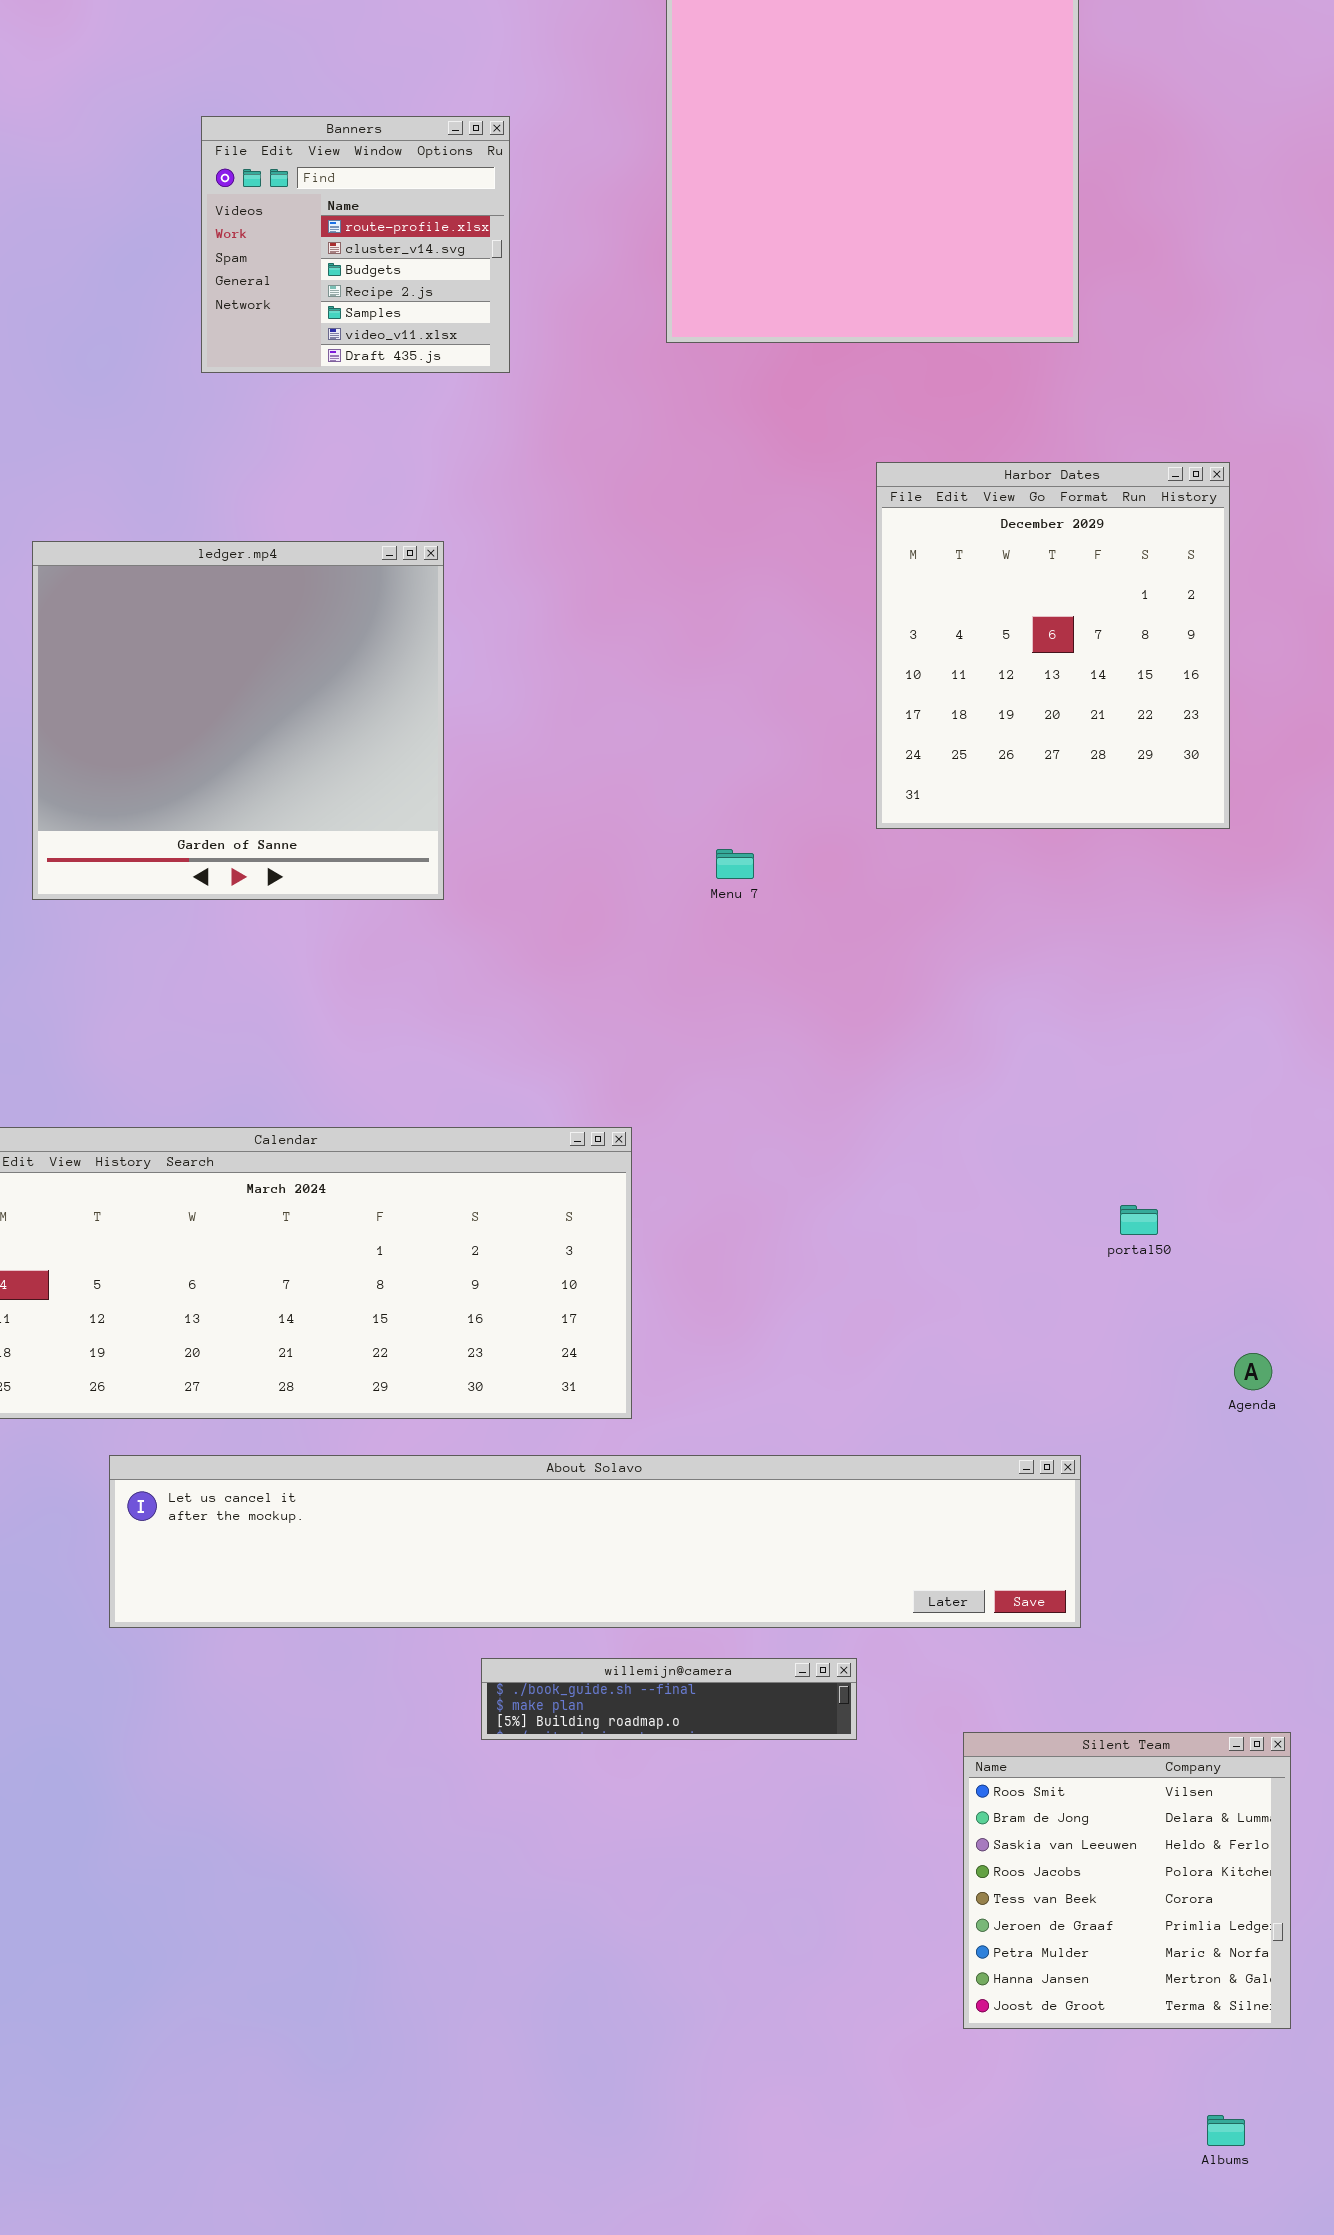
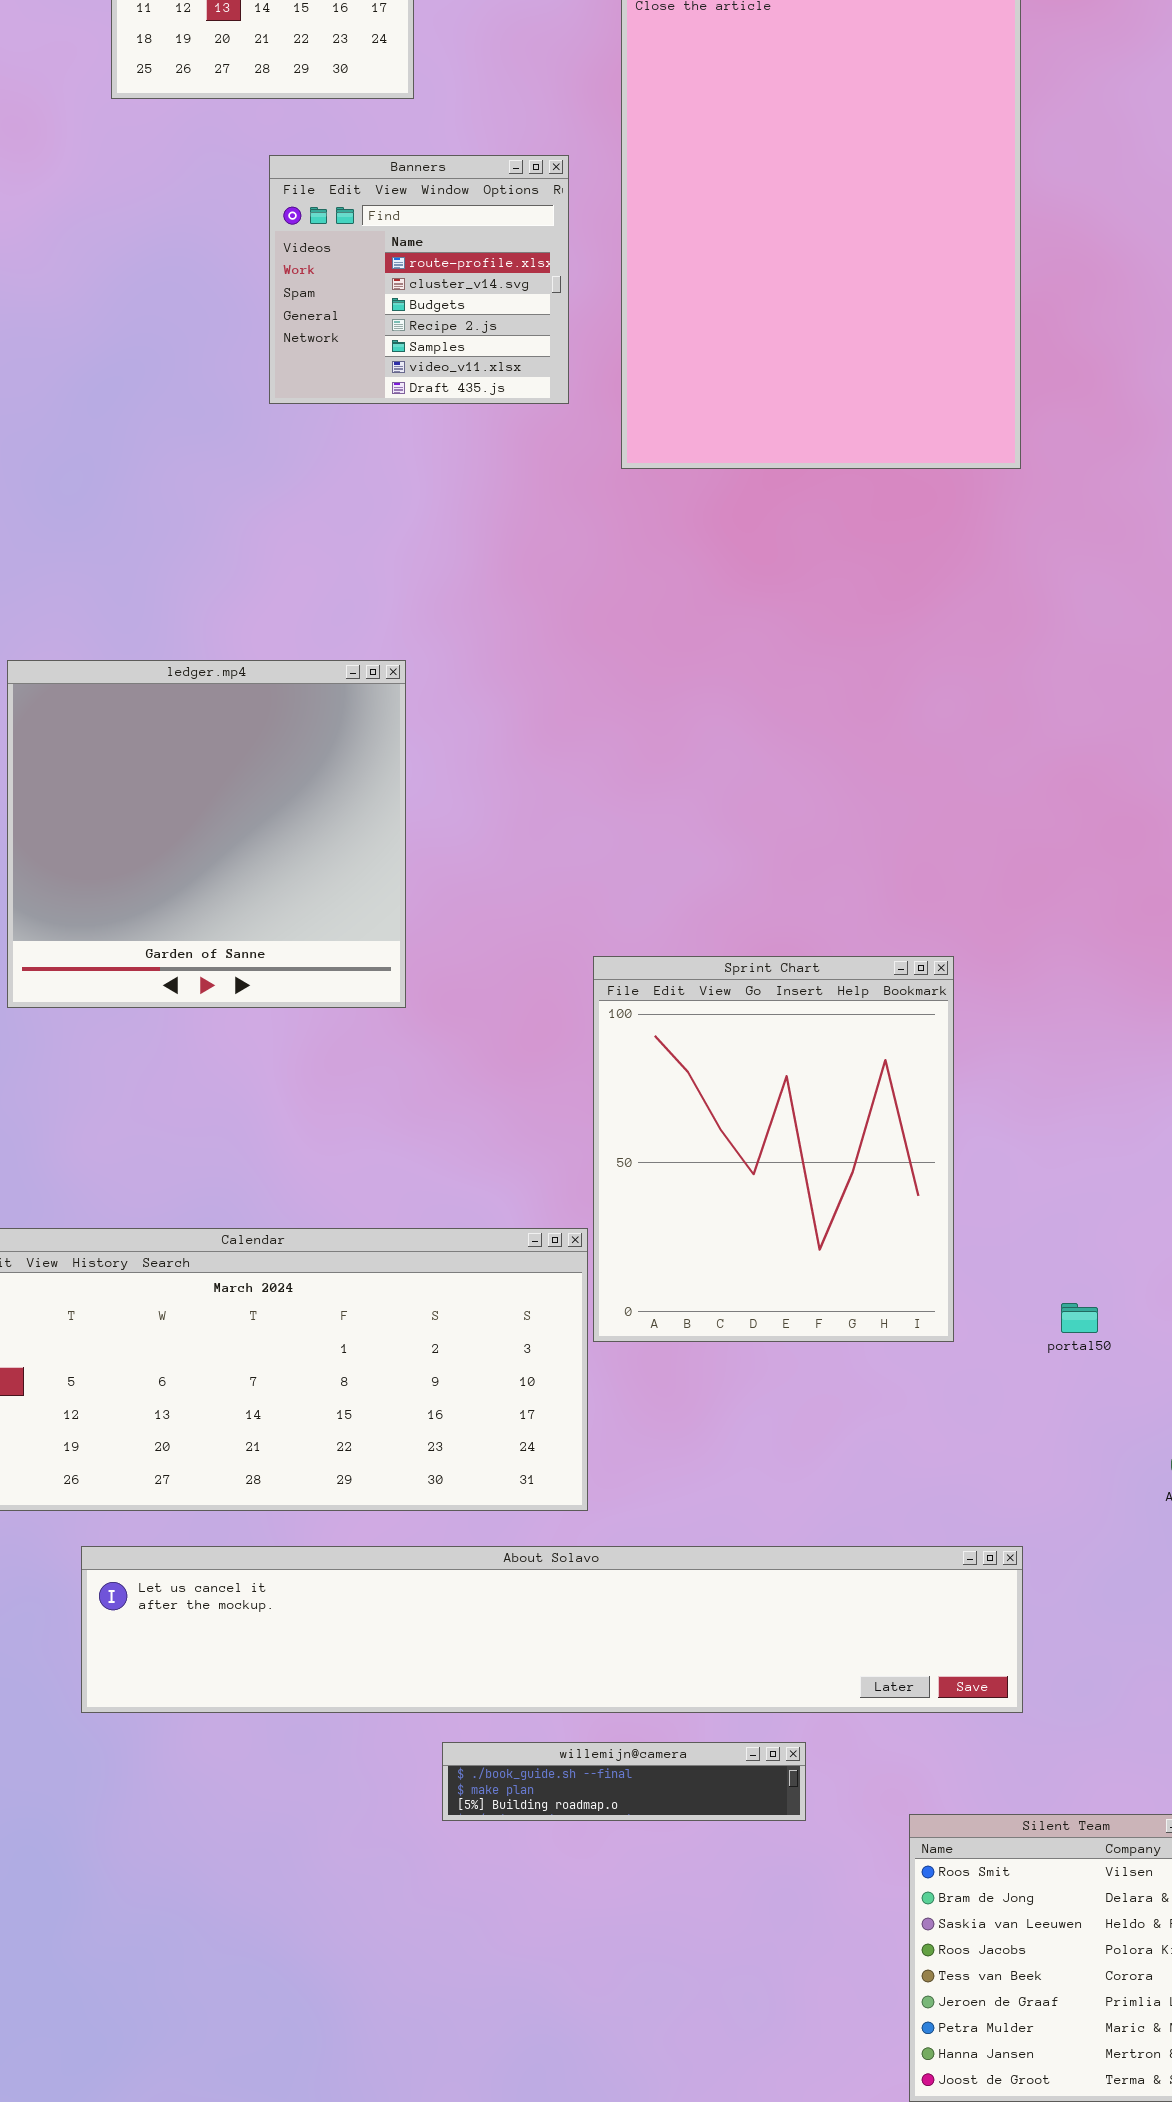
Banners: [201,116,510,373] -> [269,155,569,404], moved
Harbor Dates: [876,462,1230,829] -> none, closed
Sprint Chart: none -> [593,956,954,1342], opened

